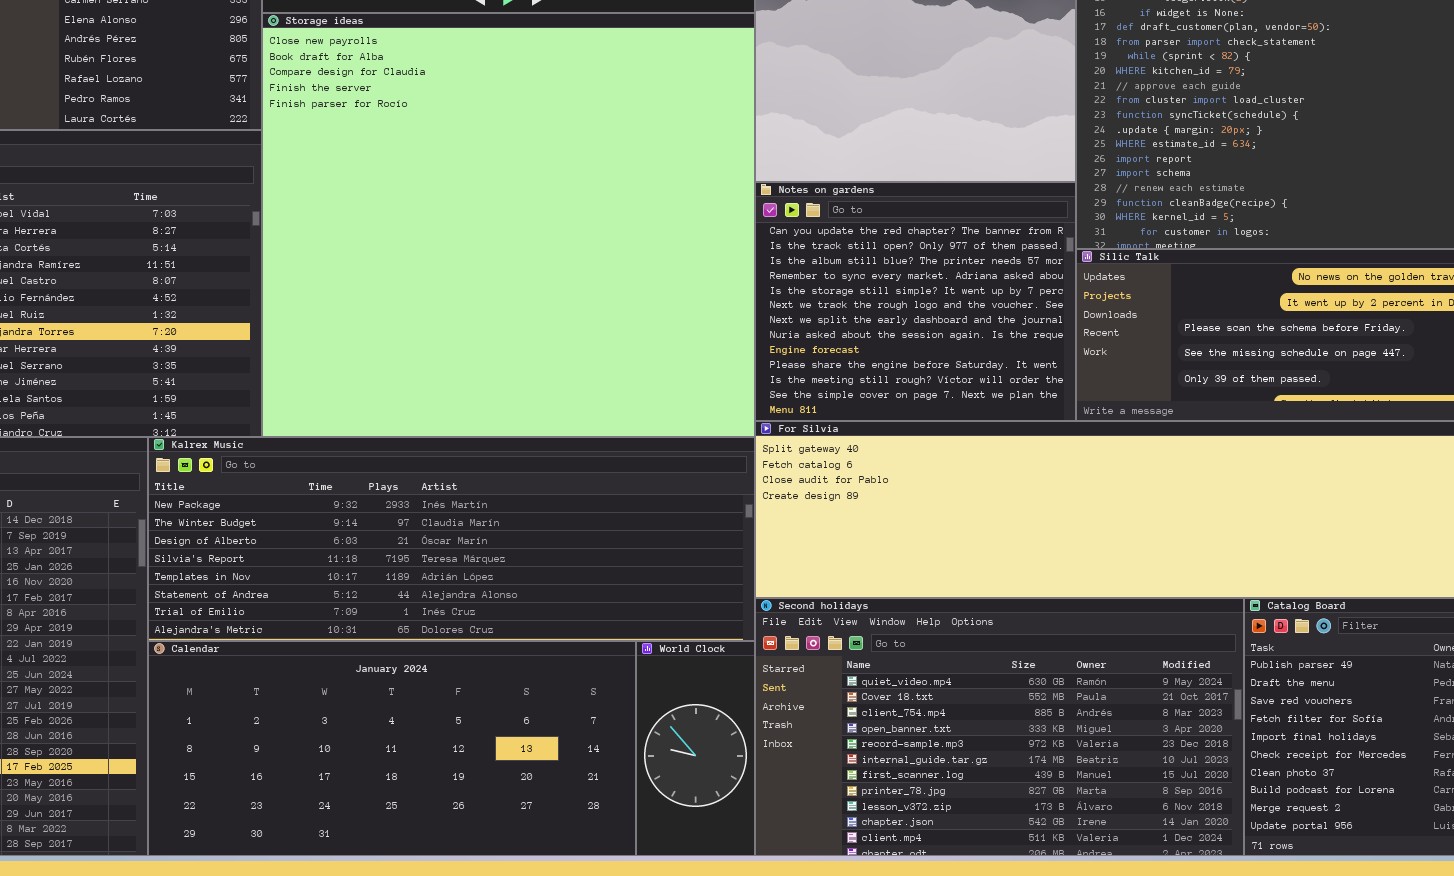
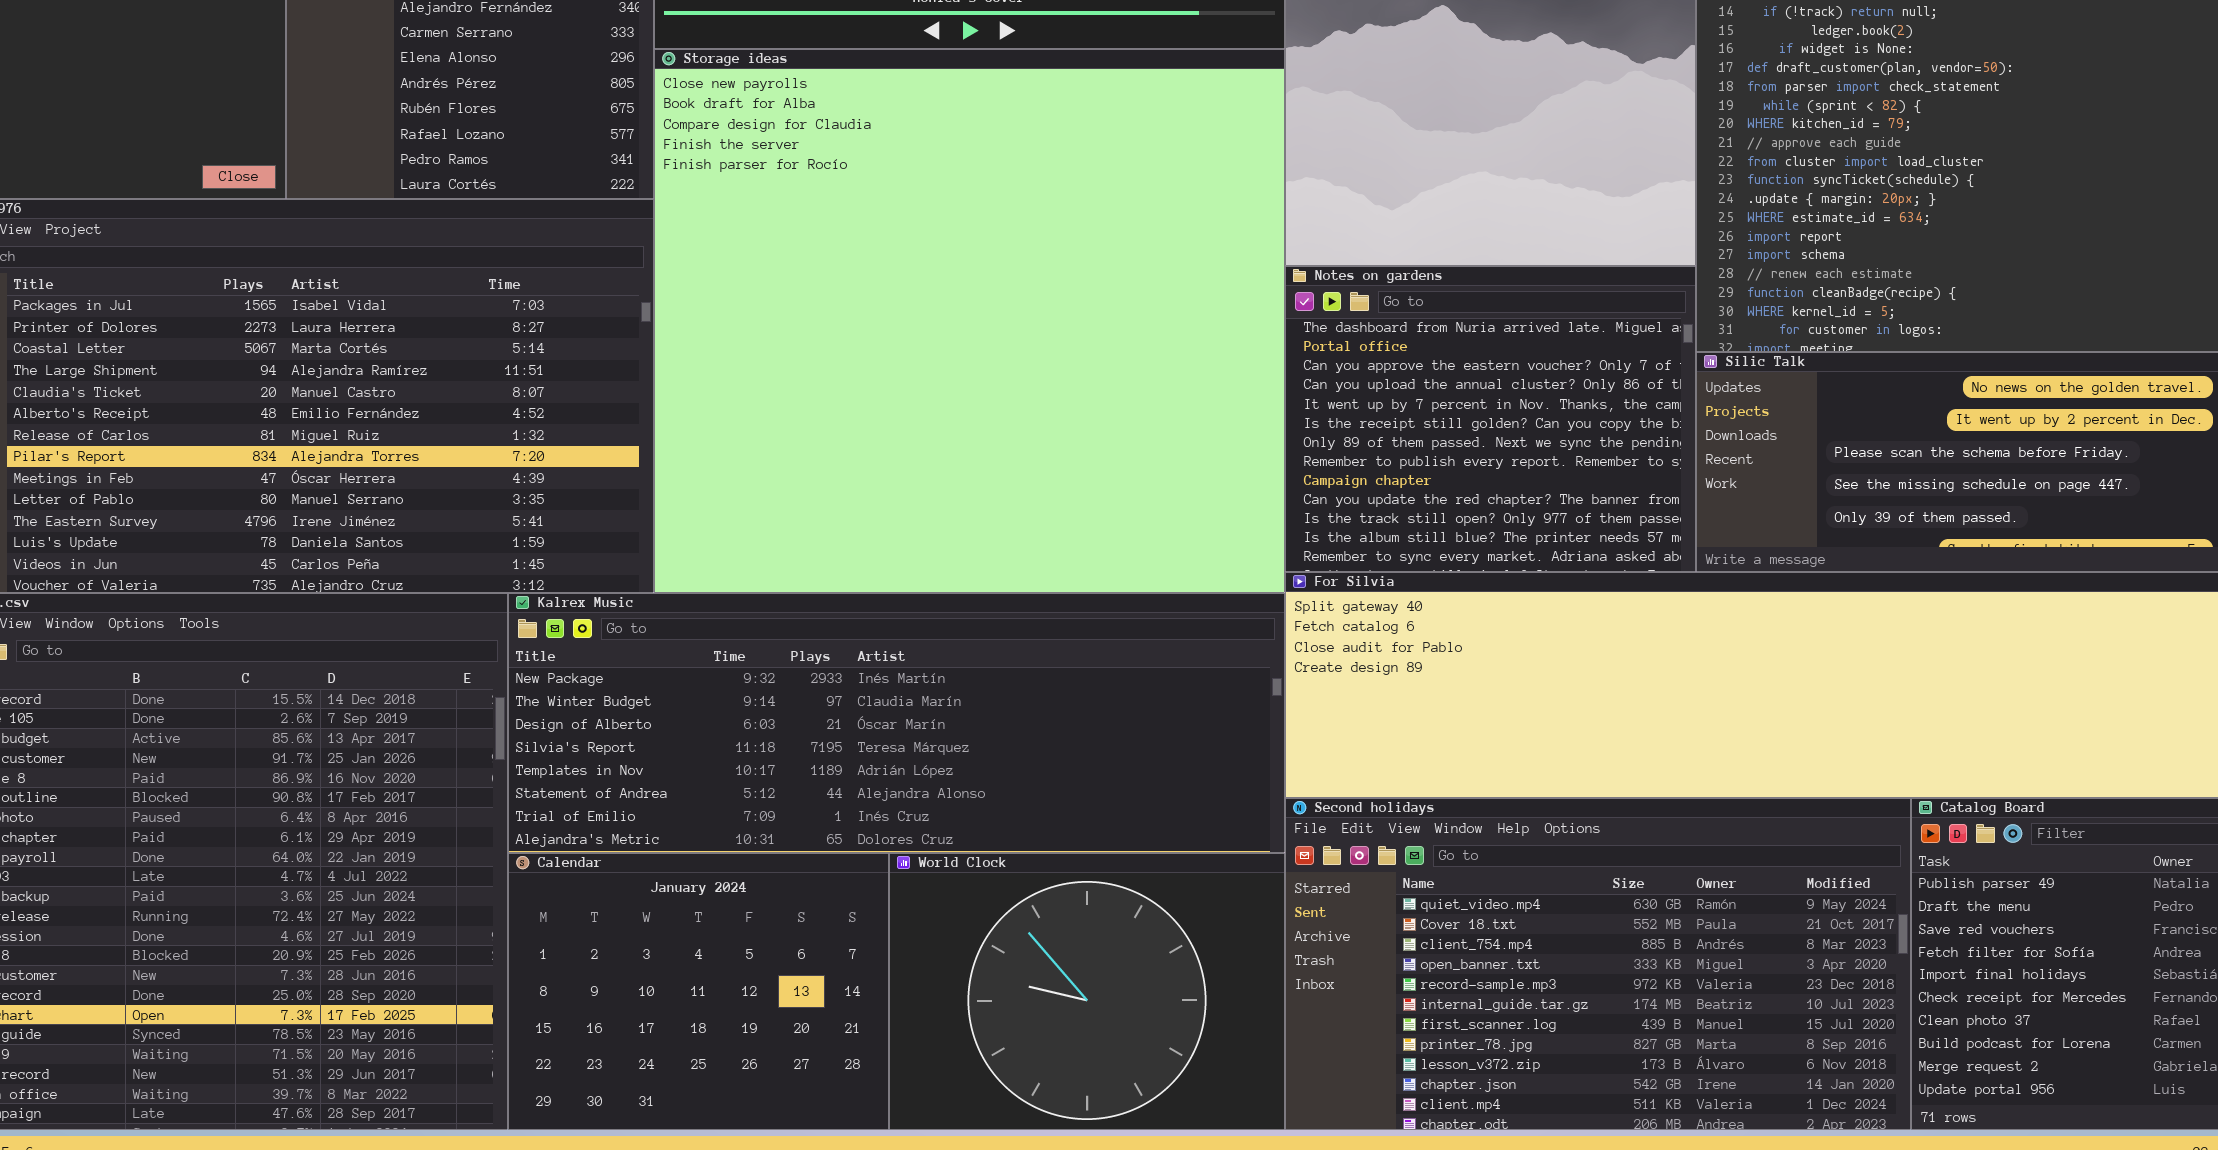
Notes on gardens: [755,182,1076,421] -> [1285,266,1696,572], scrolled up 9 rows
Calendar: [148,641,636,856] -> [508,853,889,1130], resized
World Clock: [636,641,755,856] -> [889,853,1285,1130], resized

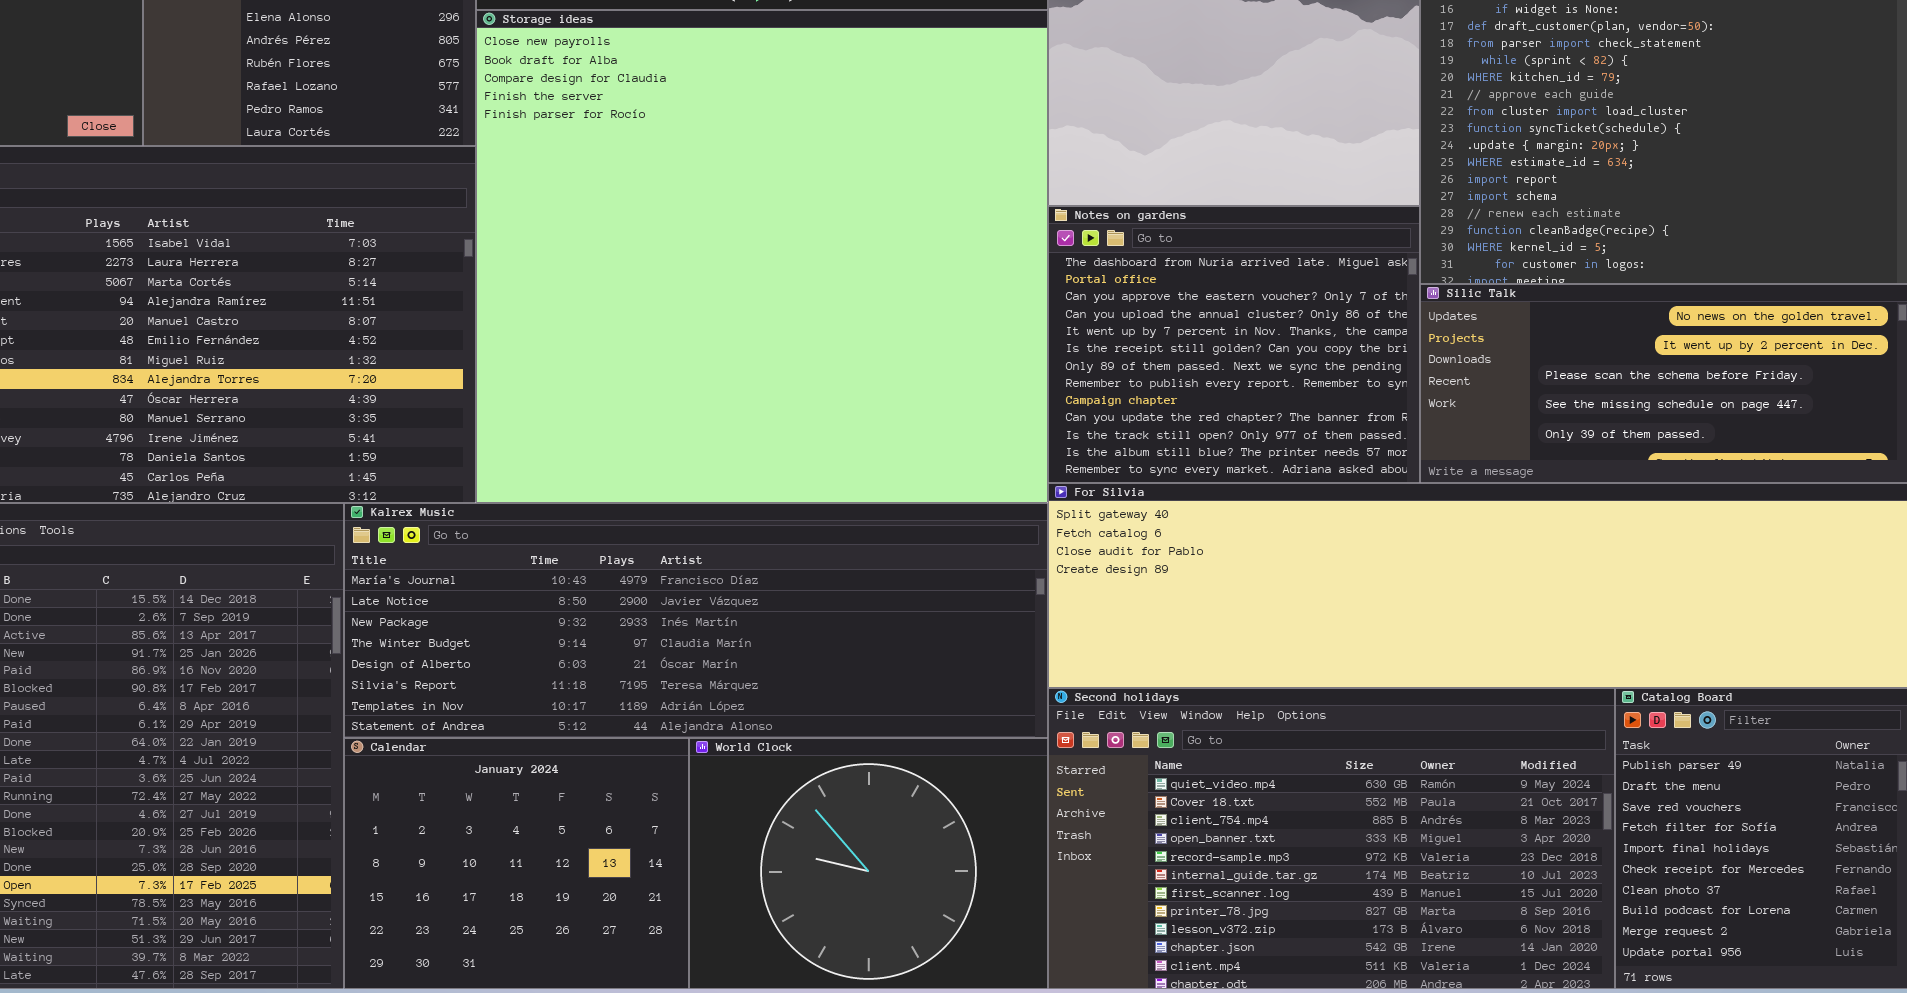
Kalrex Music: [508,593,1285,853] -> [344,503,1048,738], scrolled up 2 rows

